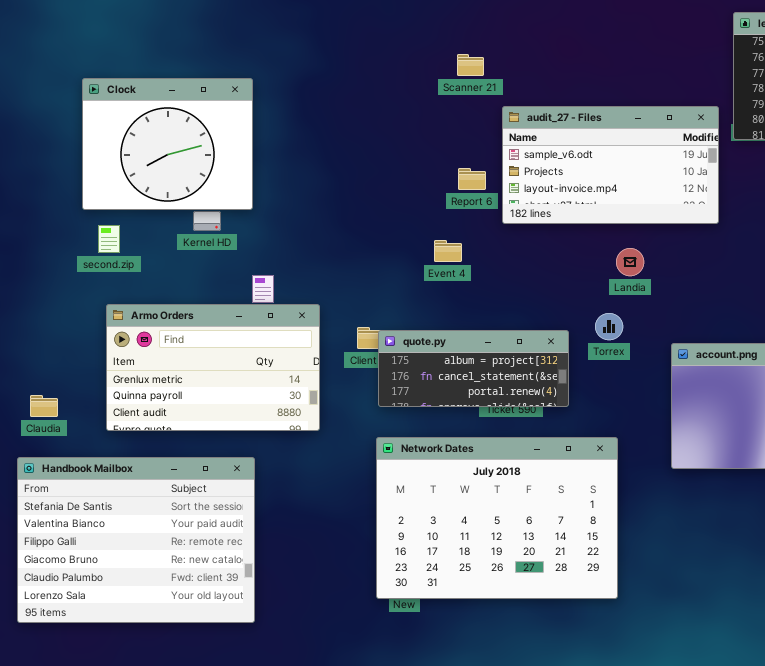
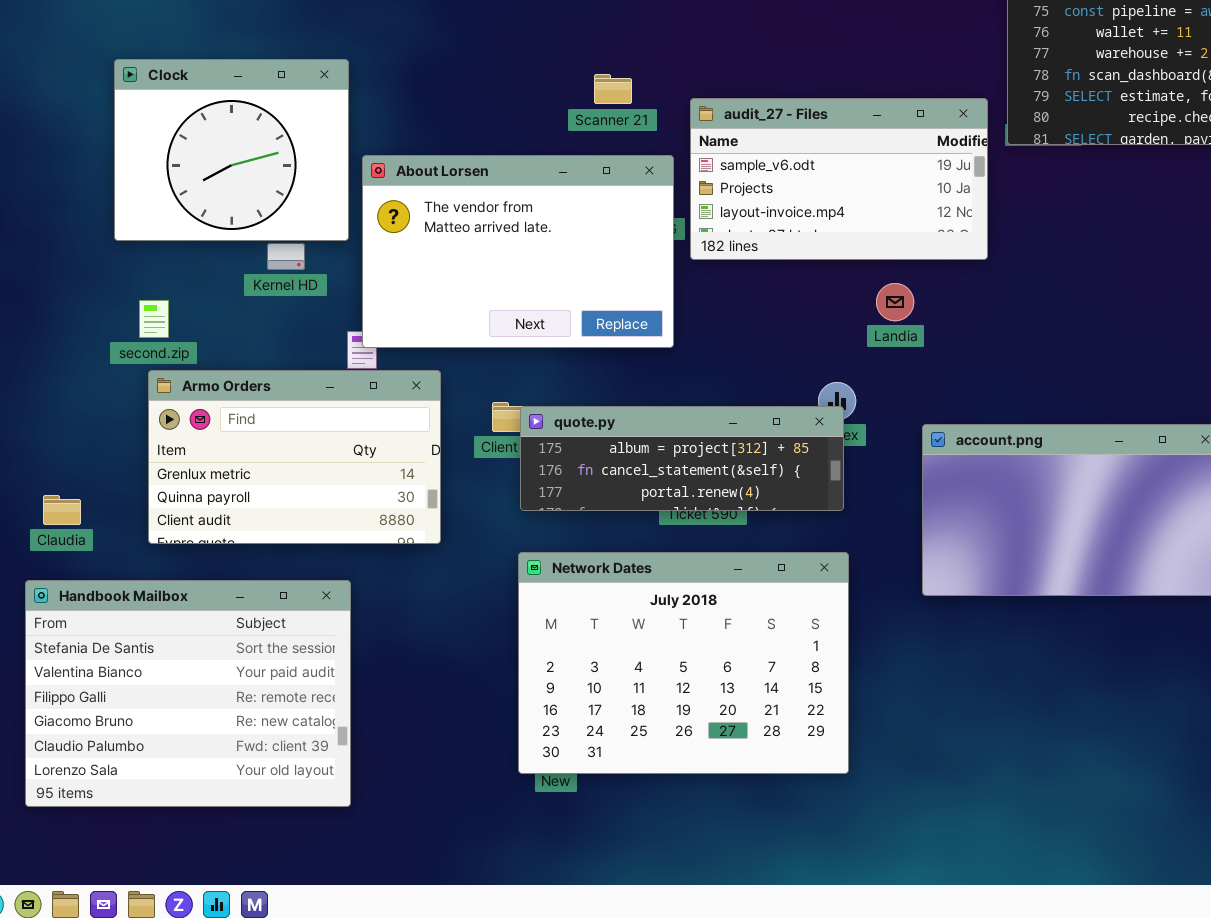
Scanner 21: [457,54,484,76] -> [594,74,632,104], moved
About Lorsen: none -> [362,155,674,348], opened
second.zip: [98,225,120,253] -> [139,300,169,338], moved
Landia: [616,248,644,276] -> [876,283,914,321], moved
quote.py: [378,330,569,407] -> [520,406,844,511], resized

